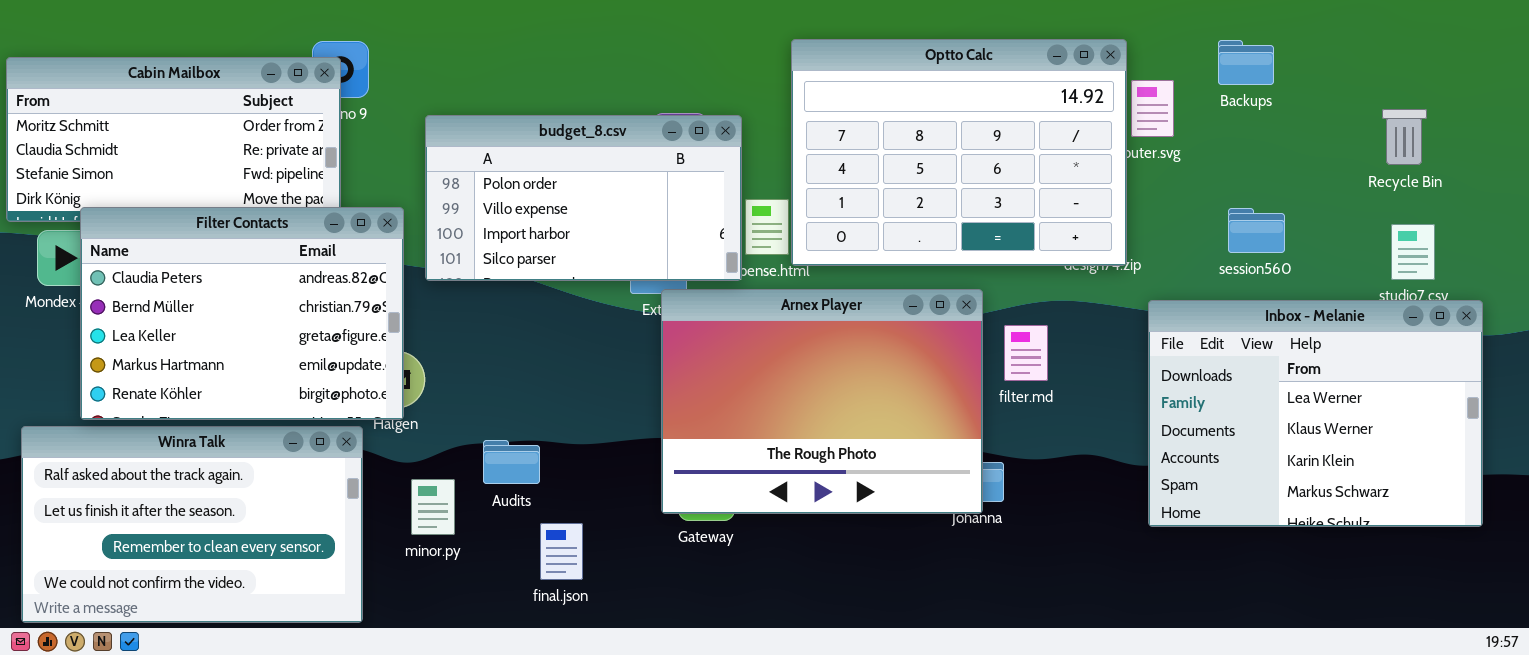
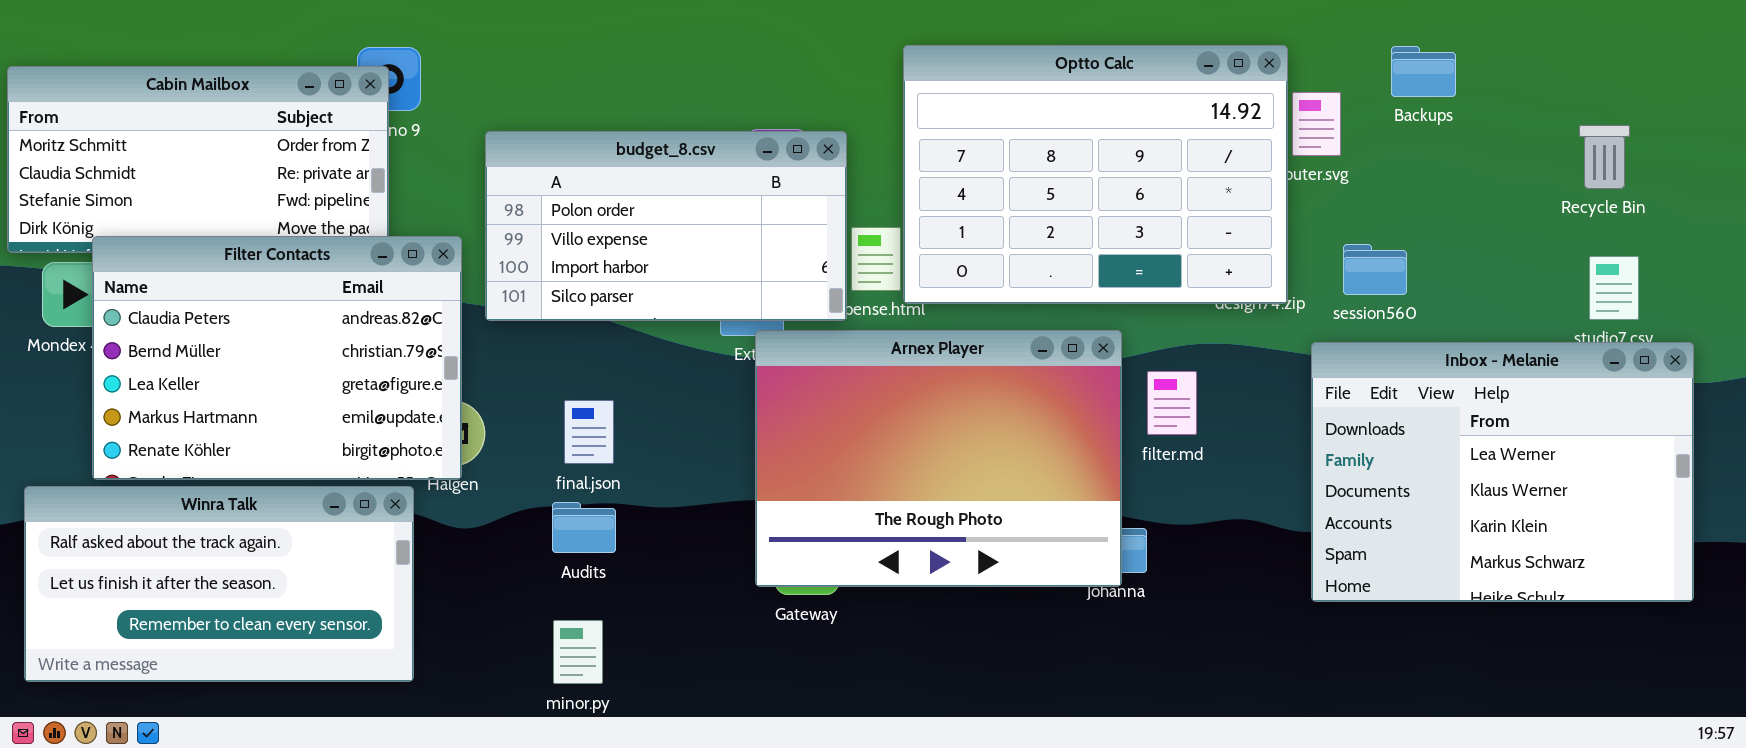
session560: [1228,208,1285,253] -> [1343,244,1407,295], moved
Winra Talk: [21,426,363,623] -> [24,486,414,682], resized
minor.py: [411,479,455,535] -> [553,620,603,684], moved
final.json: [540,523,583,580] -> [564,400,614,464], moved

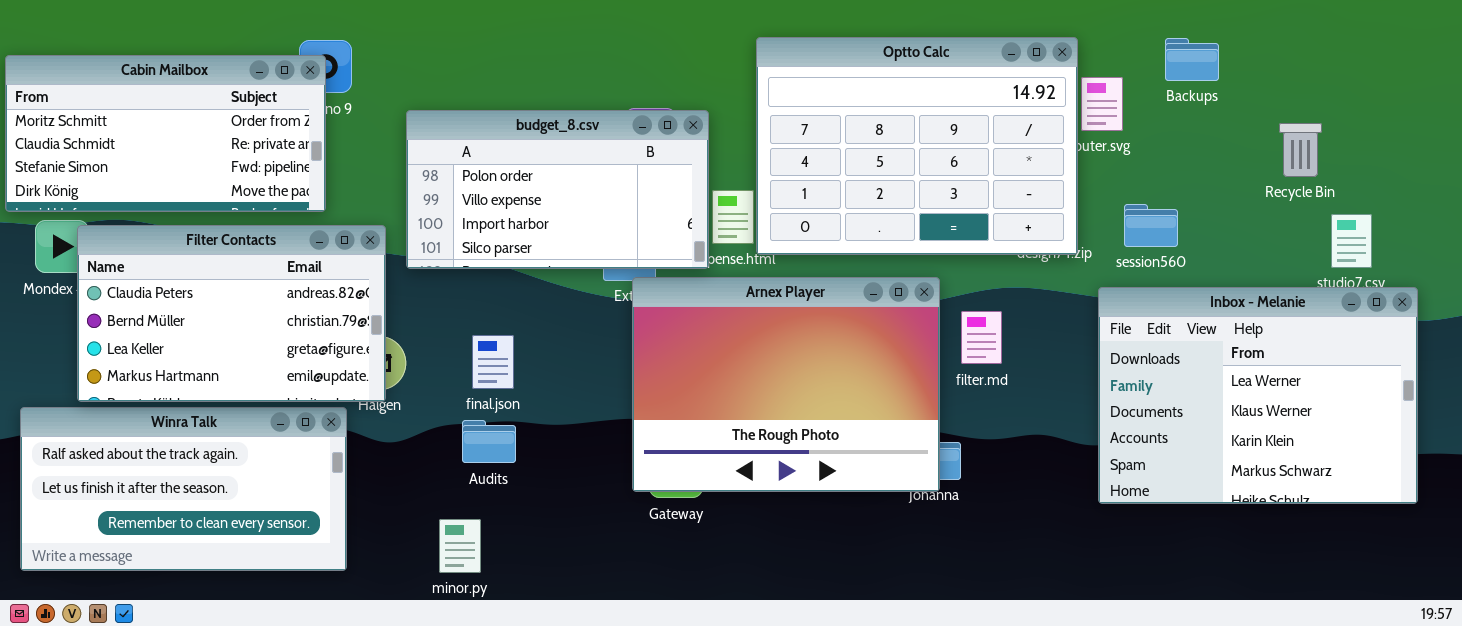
Recycle Bin: [1579,125,1630,189] -> [1279,123,1322,177], moved
Filter Contacts: [92,236,462,480] -> [77,225,386,402], resized
minor.py: [553,620,603,684] -> [439,519,481,573], moved

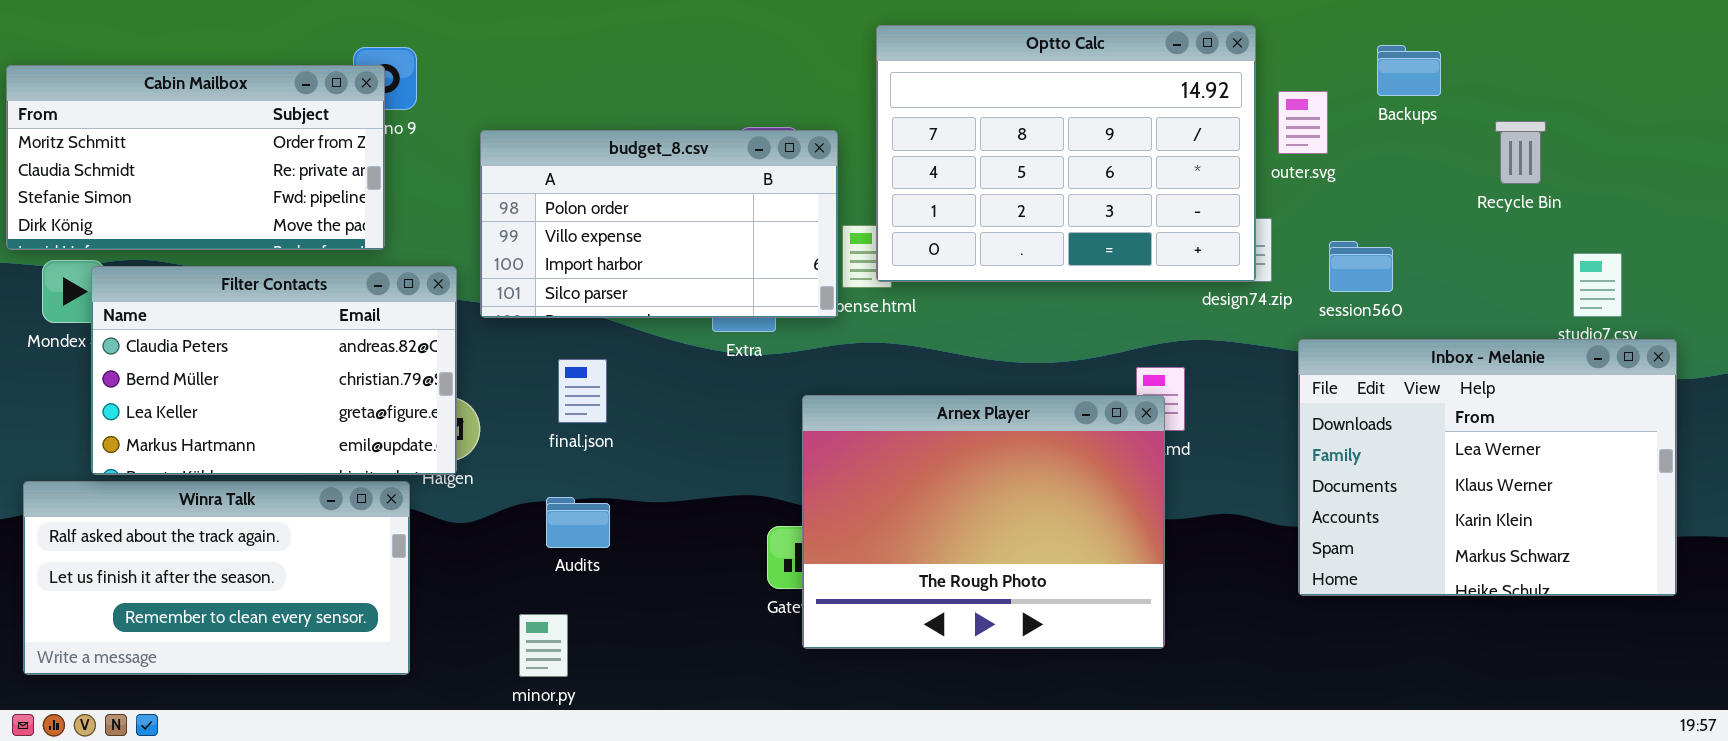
Optto Calc: [756,37,1078,255] -> [876,25,1256,282], moved
Recycle Bin: [1279,123,1322,177] -> [1495,121,1546,184], moved
Arnex Player: [632,277,940,492] -> [802,395,1165,649], moved
final.json: [472,335,514,389] -> [558,359,607,423], moved

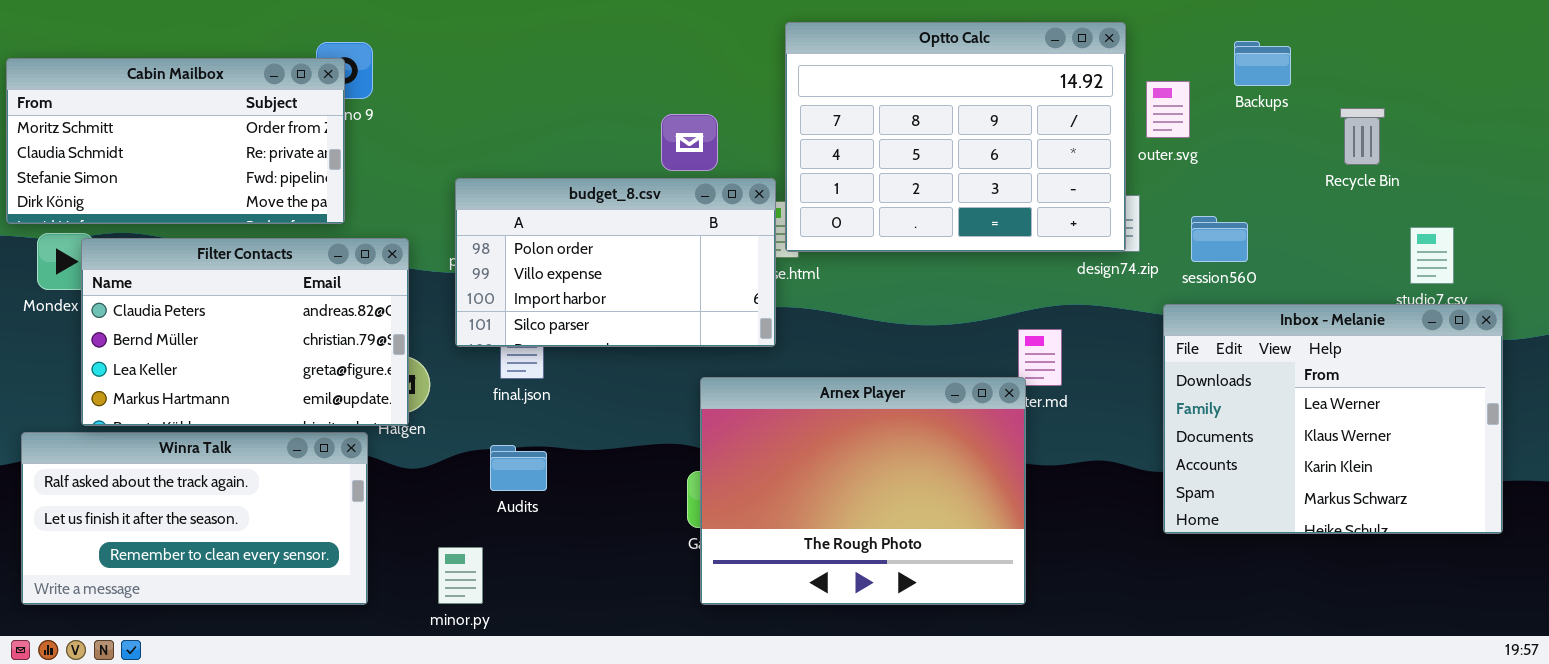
budget_8.csv: [480,130,838,318] -> [455,178,776,347], moved
Arnex Player: [802,395,1165,649] -> [700,377,1026,605], moved
minor.py: [519,614,568,677] -> [438,547,483,604], moved

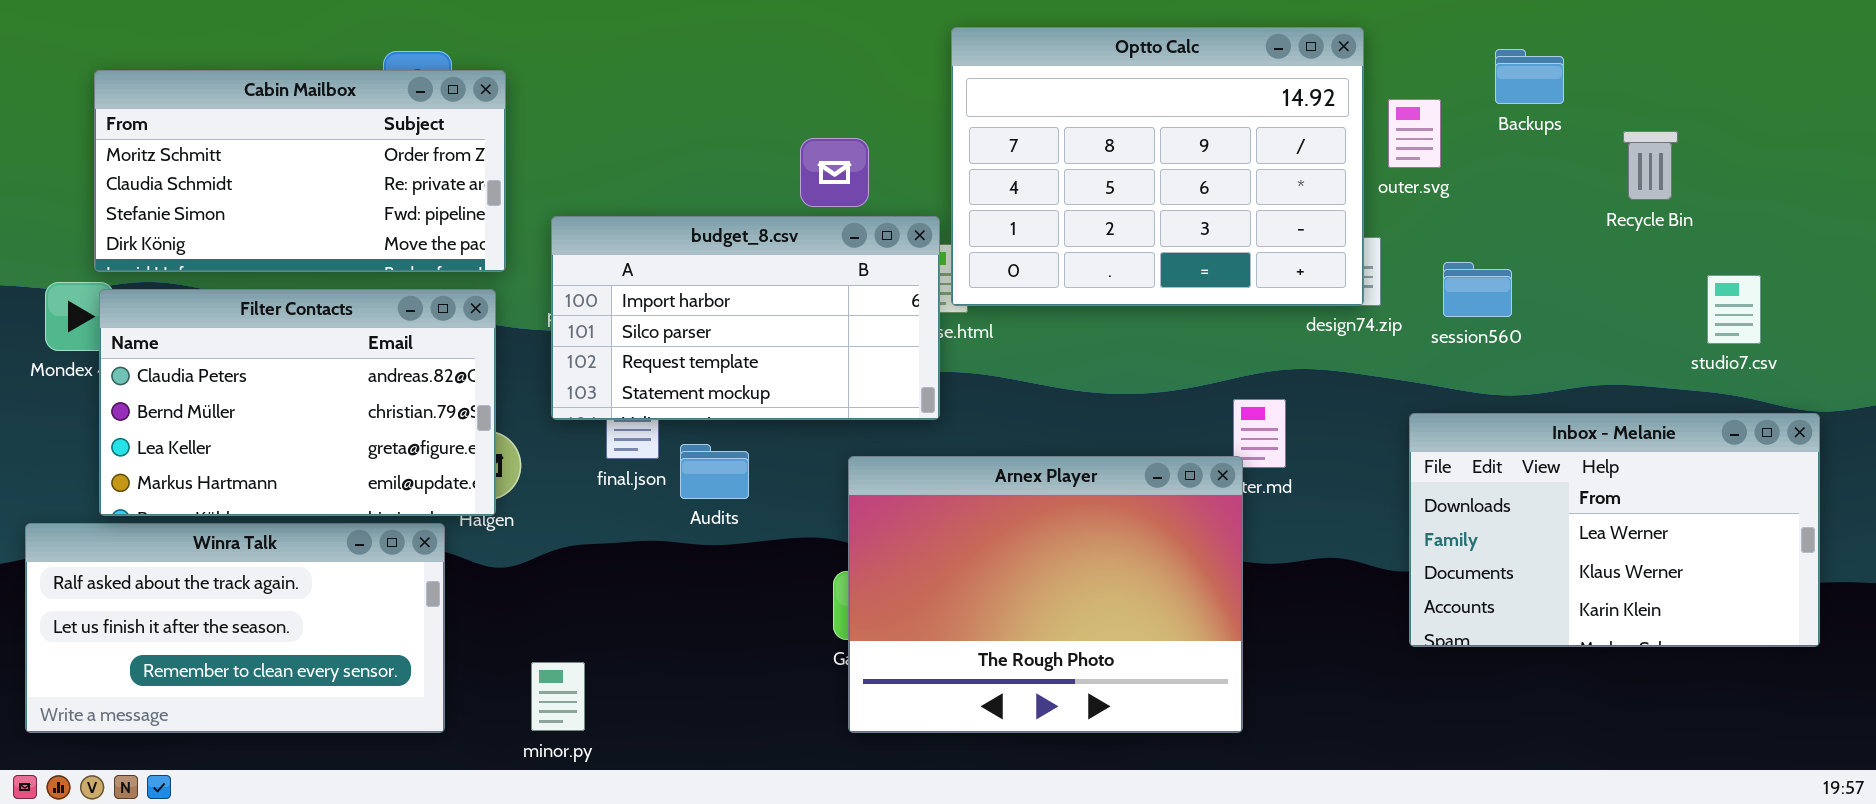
Cabin Mailbox: [6,58,345,224] -> [94,70,506,272], moved
budget_8.csv: [455,178,776,347] -> [551,216,940,420], scrolled down 2 rows
Inbox - Melanie: [1163,304,1503,534] -> [1409,413,1820,647], resized
Audits: [490,445,547,491] -> [680,444,749,499], moved

